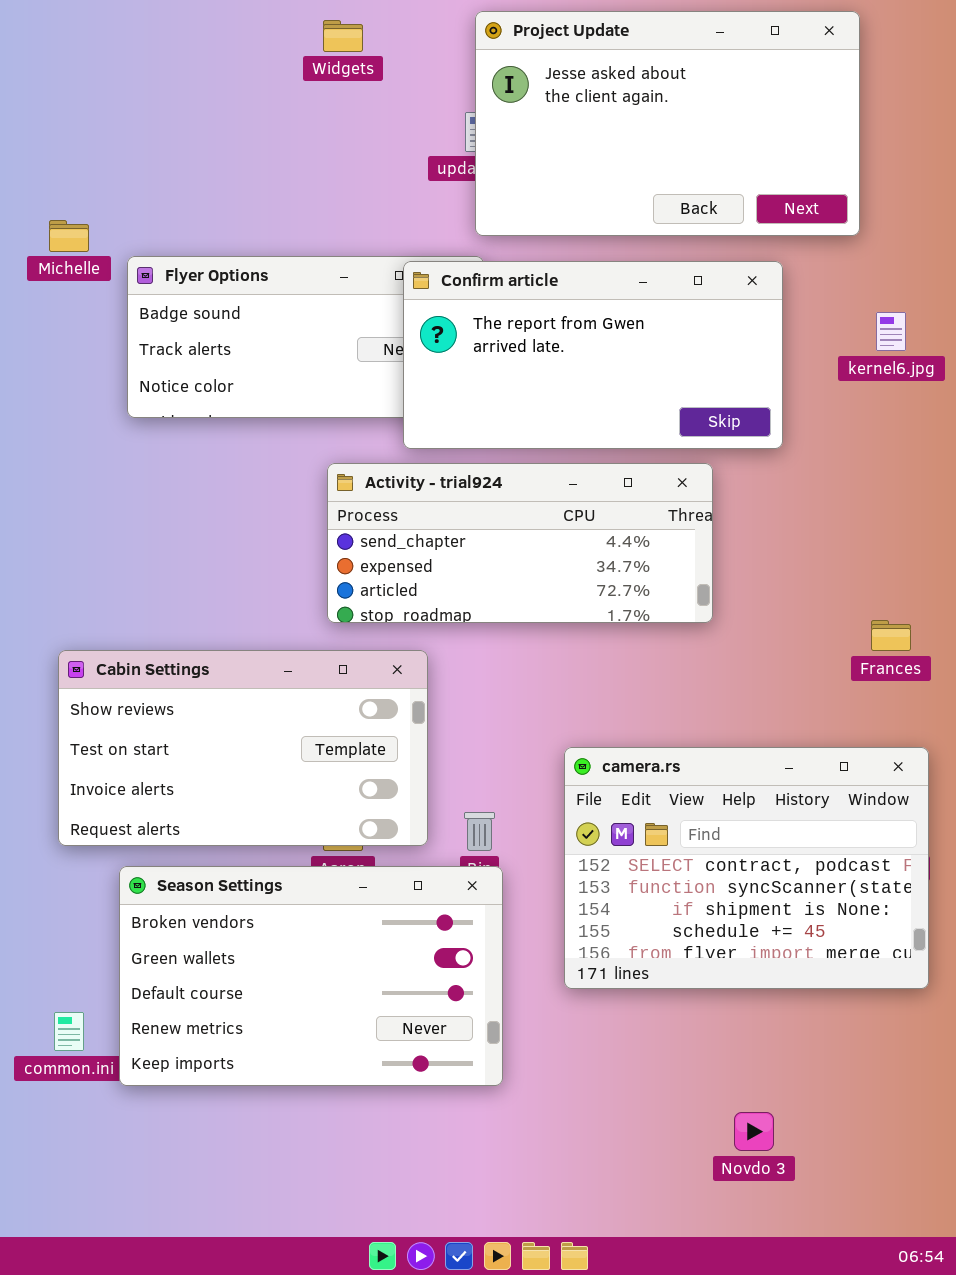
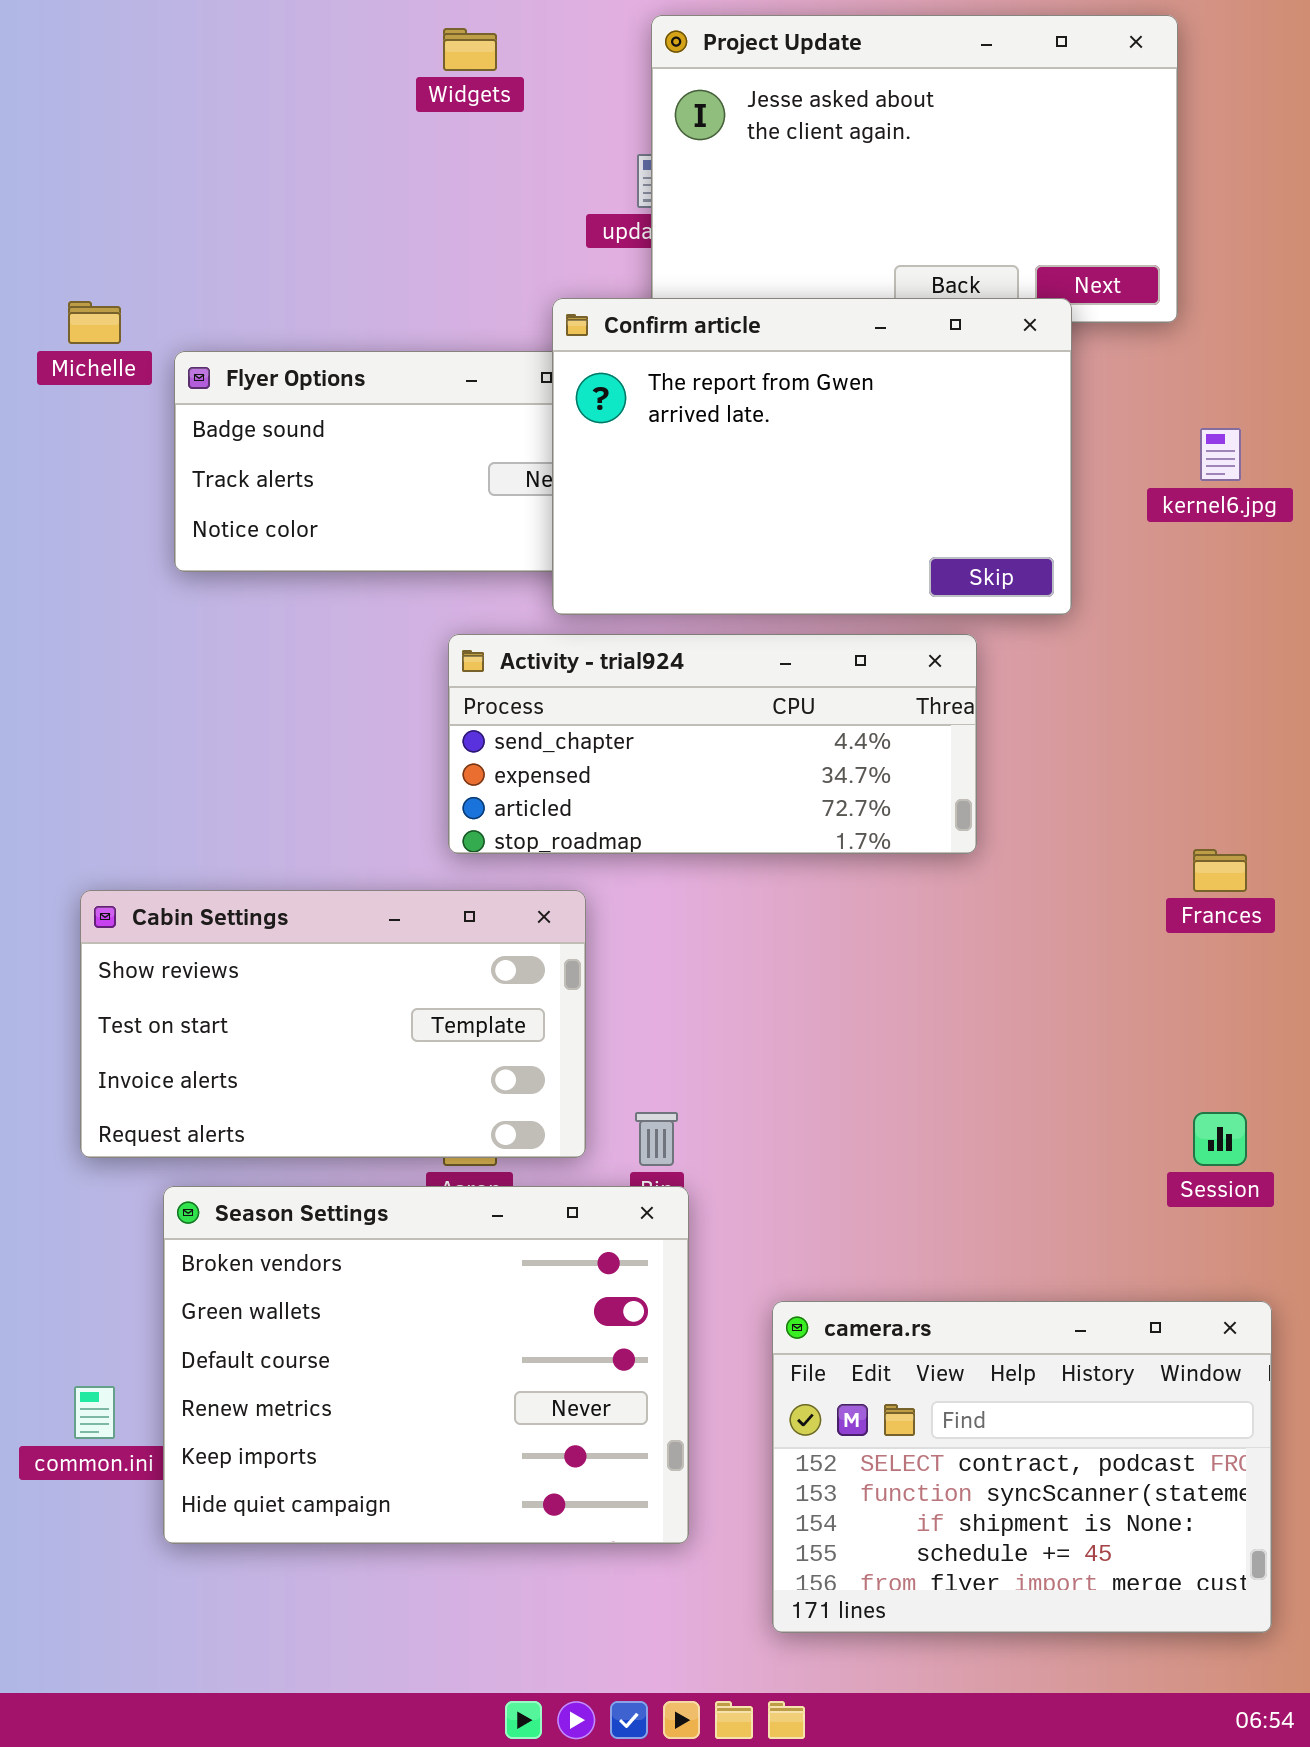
Confirm article: [403,261,783,449] -> [552,298,1072,615], resized
camera.rs: [564,747,929,989] -> [772,1301,1272,1633], moved
Season Settings: [119,866,503,1086] -> [163,1186,689,1544], resized

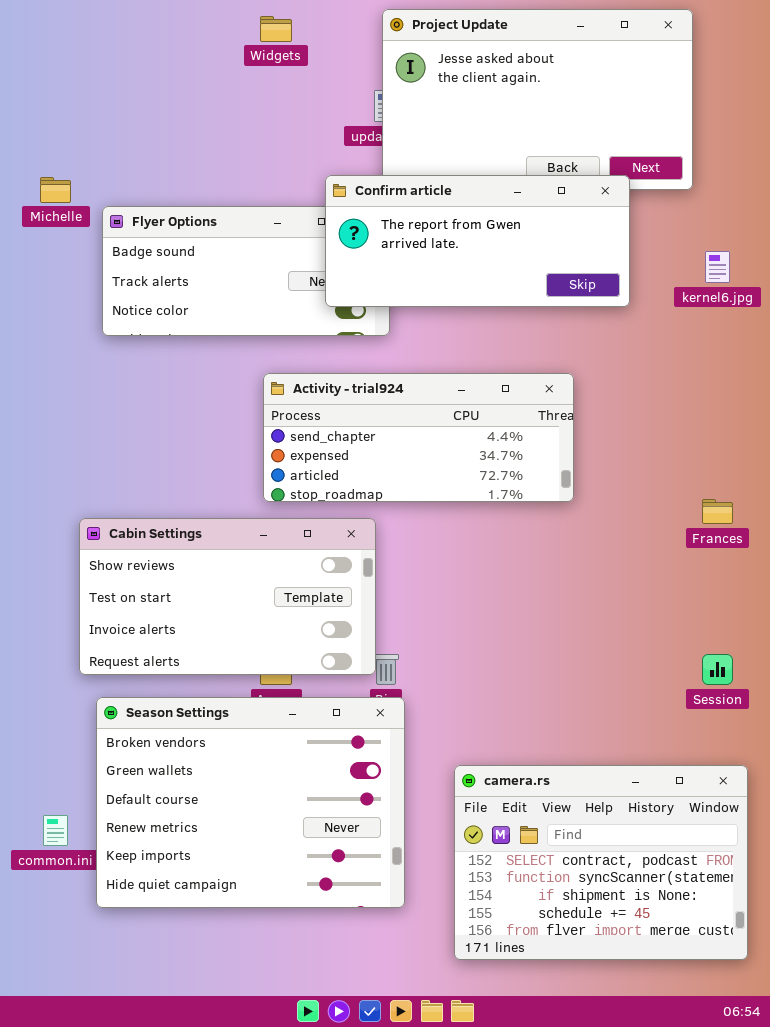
Confirm article: [552,298,1072,615] -> [325,175,630,307], resized
Cabin Settings: [80,890,586,1158] -> [79,518,376,675], moved

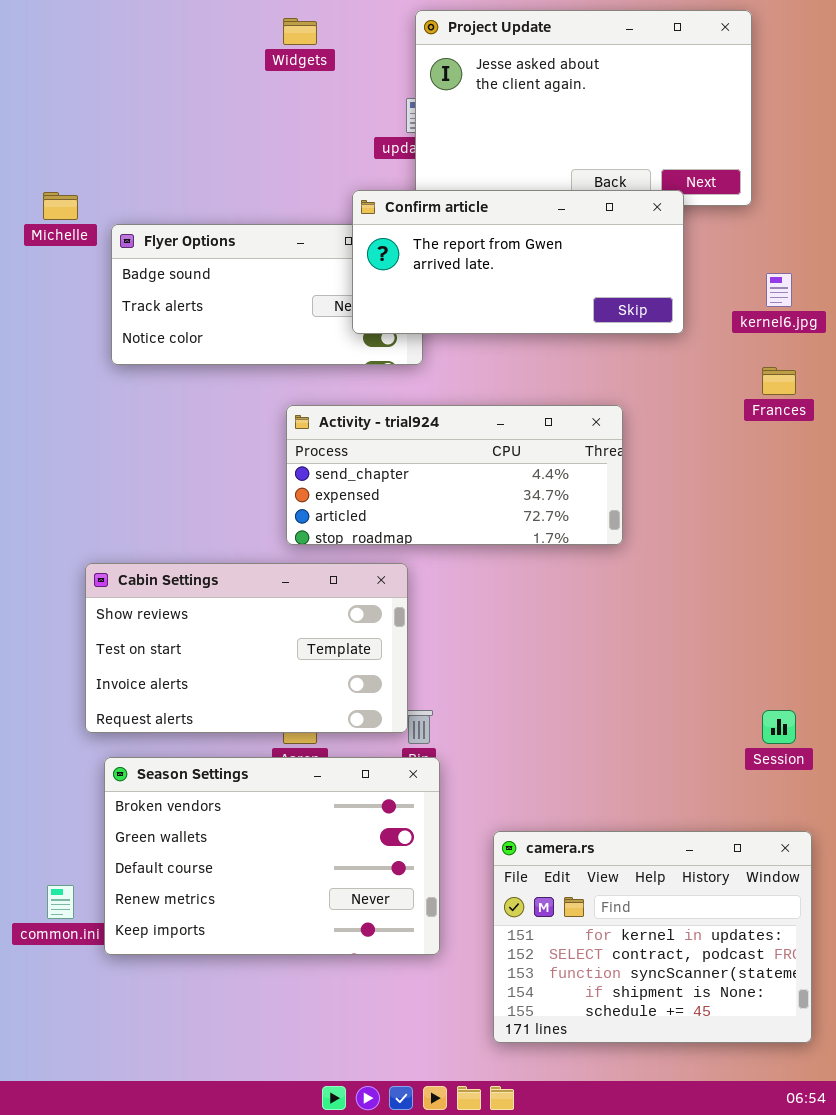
Frances: [702,499,733,524] -> [762,367,796,395], moved
Season Settings: [96,697,405,908] -> [104,757,440,955], resized
camera.rs: [454,765,748,960] -> [493,831,812,1043], scrolled up 1 row

